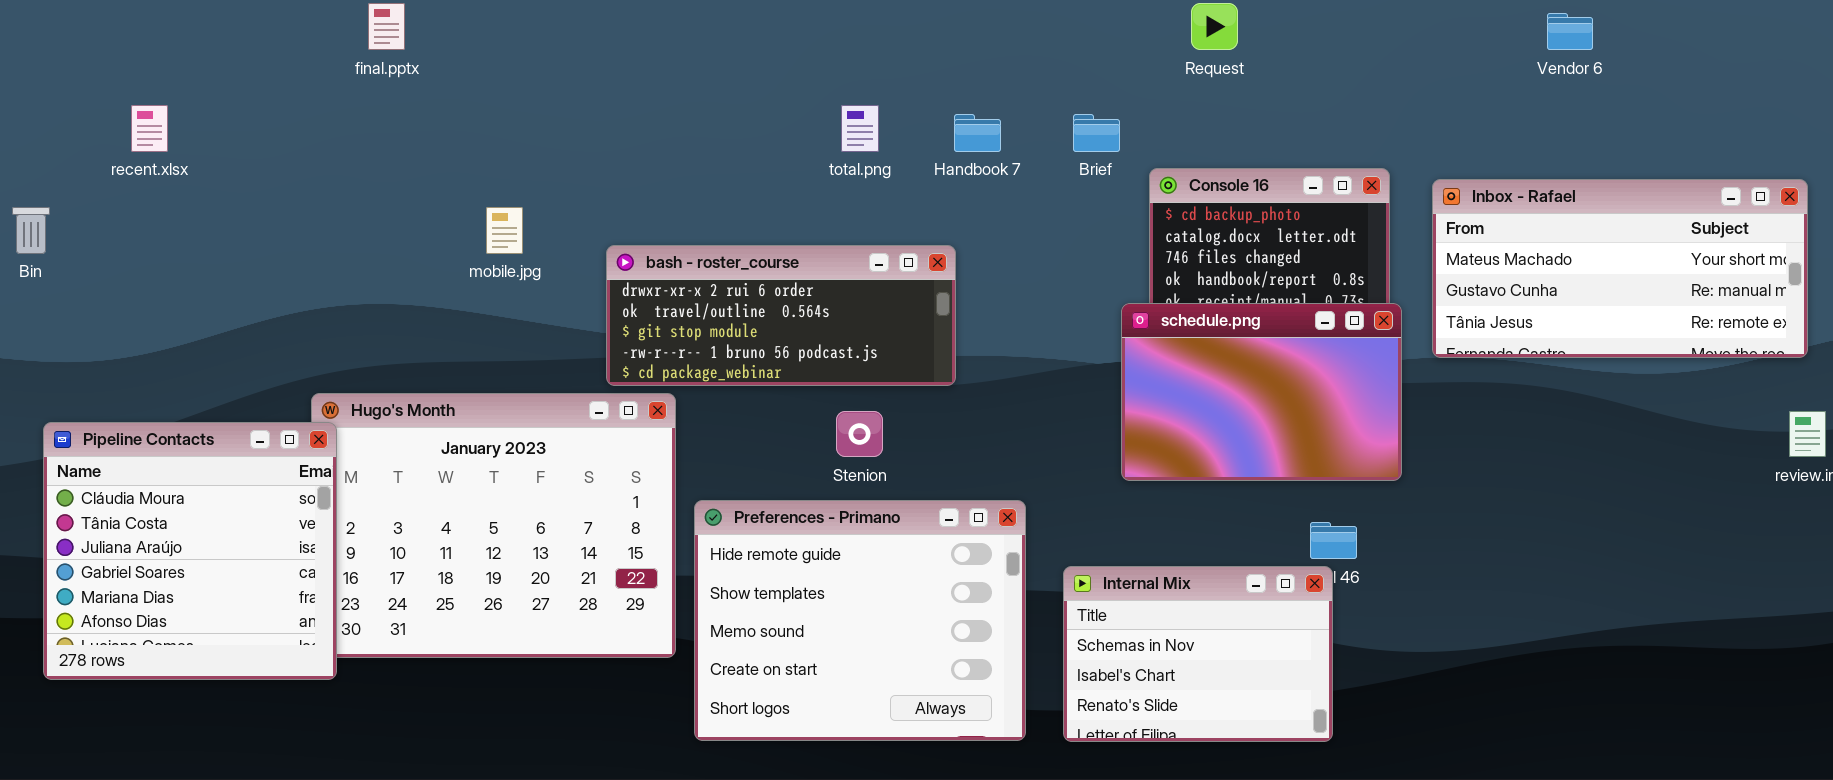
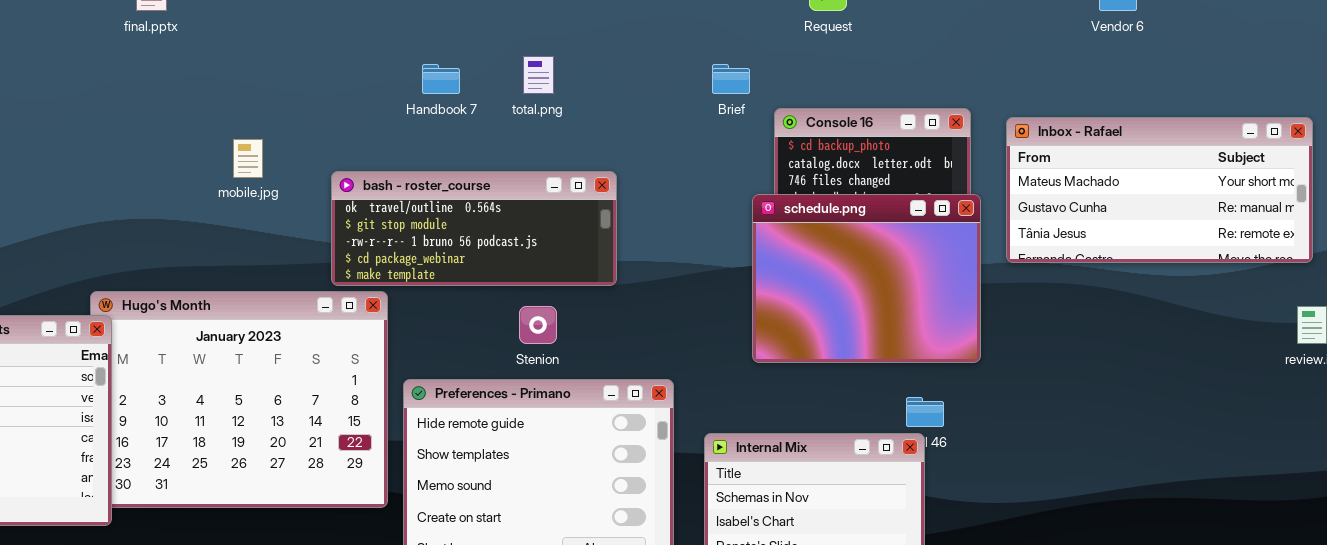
Handbook 7: [954,114,1001,152] -> [422,64,460,94], moved
bash - roster_course: [606,245,956,386] -> [331,171,617,286], scrolled down 1 row
schedule.png: [1121,303,1402,481] -> [752,194,981,363], resized

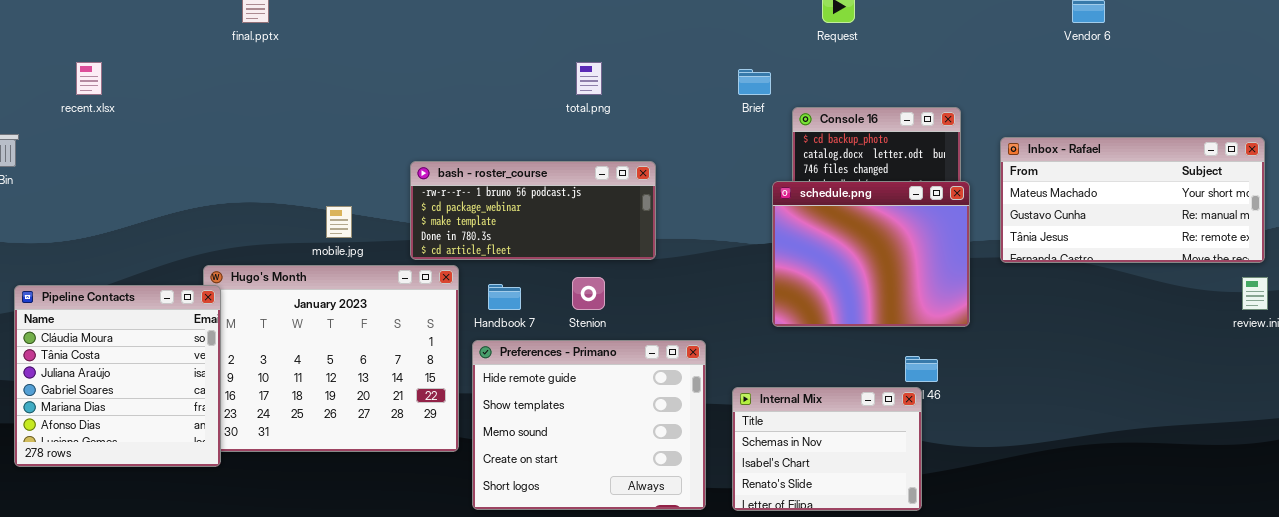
Handbook 7: [422,64,460,94] -> [488,284,521,310], moved
Inbox - Rafael: [1006,117,1313,263] -> [1000,137,1265,263], moved
mobile.jpg: [233,139,263,178] -> [326,206,352,238], moved
bash - roster_course: [331,171,617,286] -> [410,161,656,260], scrolled down 2 rows

